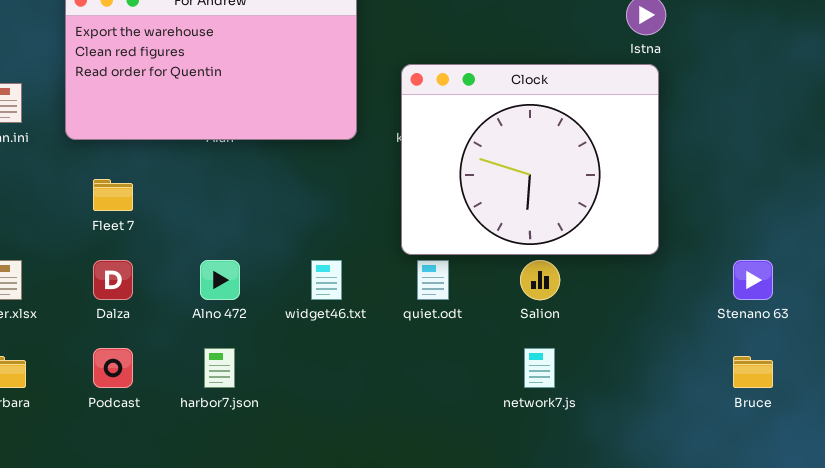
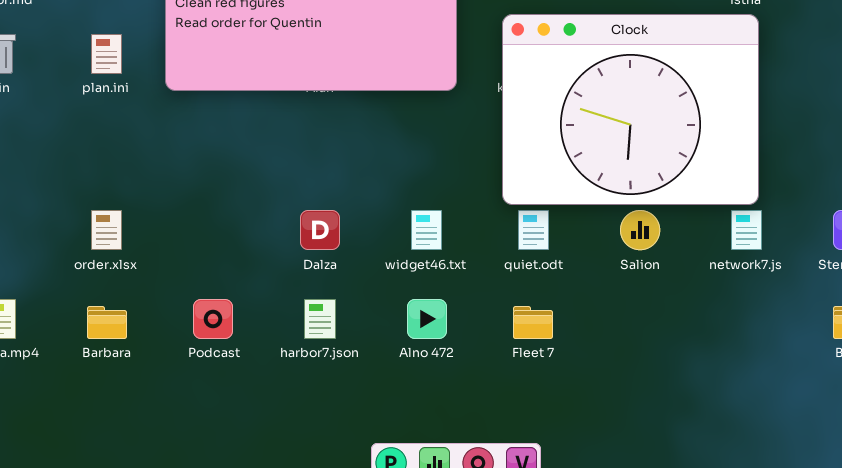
Fleet 7: [93,179,133,211] -> [513,306,553,339], moved
Dalza: [93,260,133,300] -> [300,210,340,250], moved
Alno 472: [200,260,240,300] -> [407,299,447,339], moved
network7.js: [524,348,555,388] -> [731,210,762,250], moved

